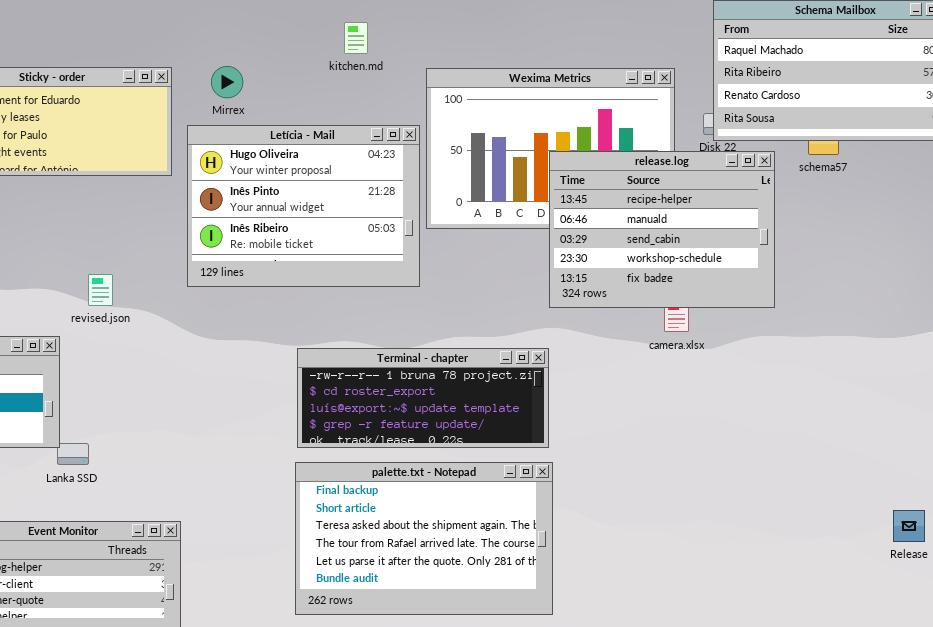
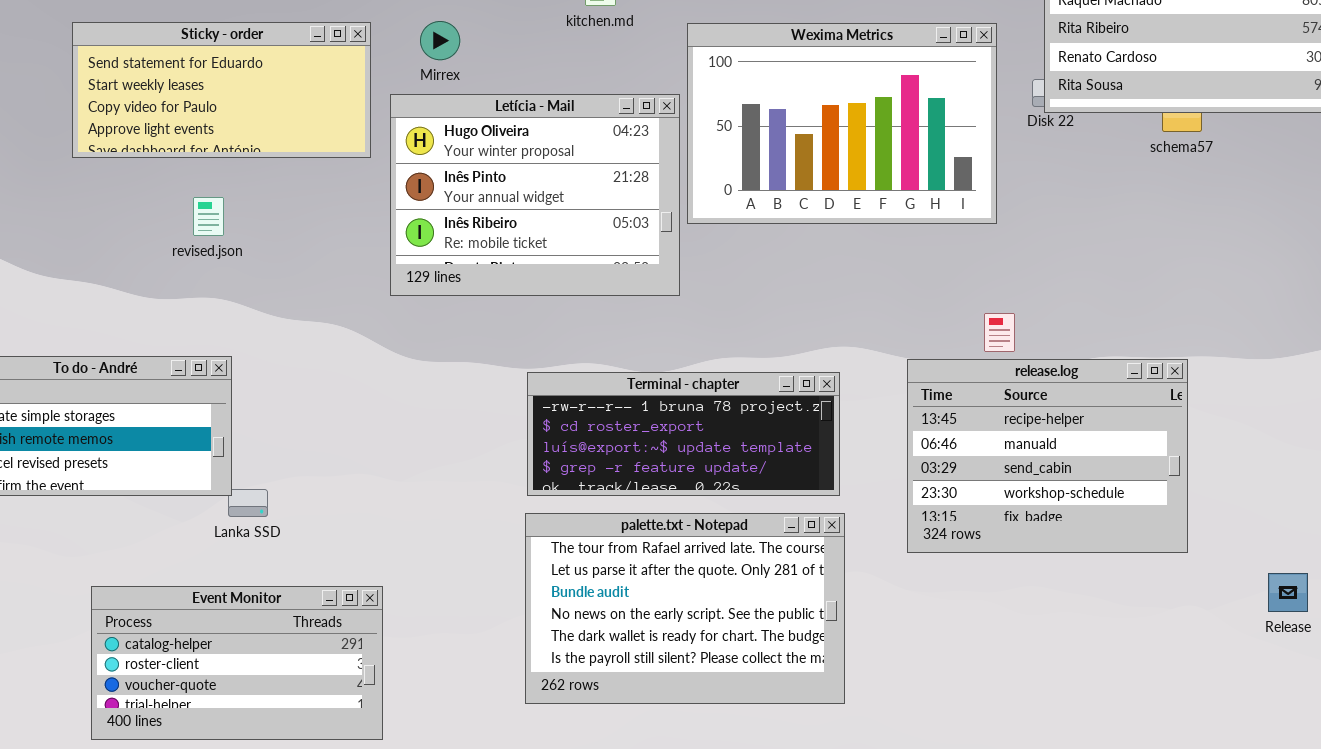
release.log: [549,151,775,308] -> [907,359,1188,553], moved
revised.json: [88,274,113,306] -> [193,197,224,236], moved
palette.txt - Notepad: [295,462,553,615] -> [525,513,845,704], scrolled down 3 rows

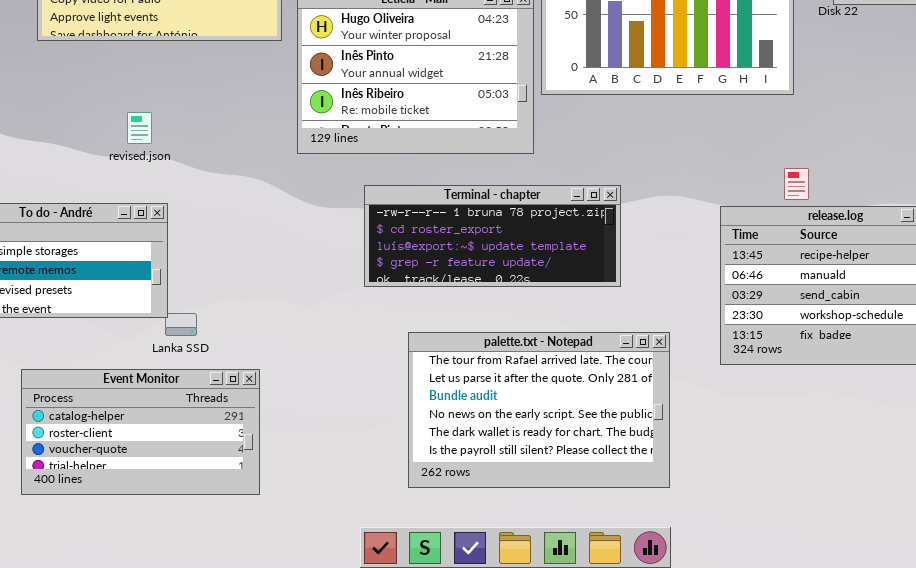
revised.json: [193,197,224,236] -> [127,112,152,144], moved
Terminal - chapter: [527,372,840,496] -> [364,185,621,287], moved
Event Monitor: [91,586,383,740] -> [21,369,260,495], moved

